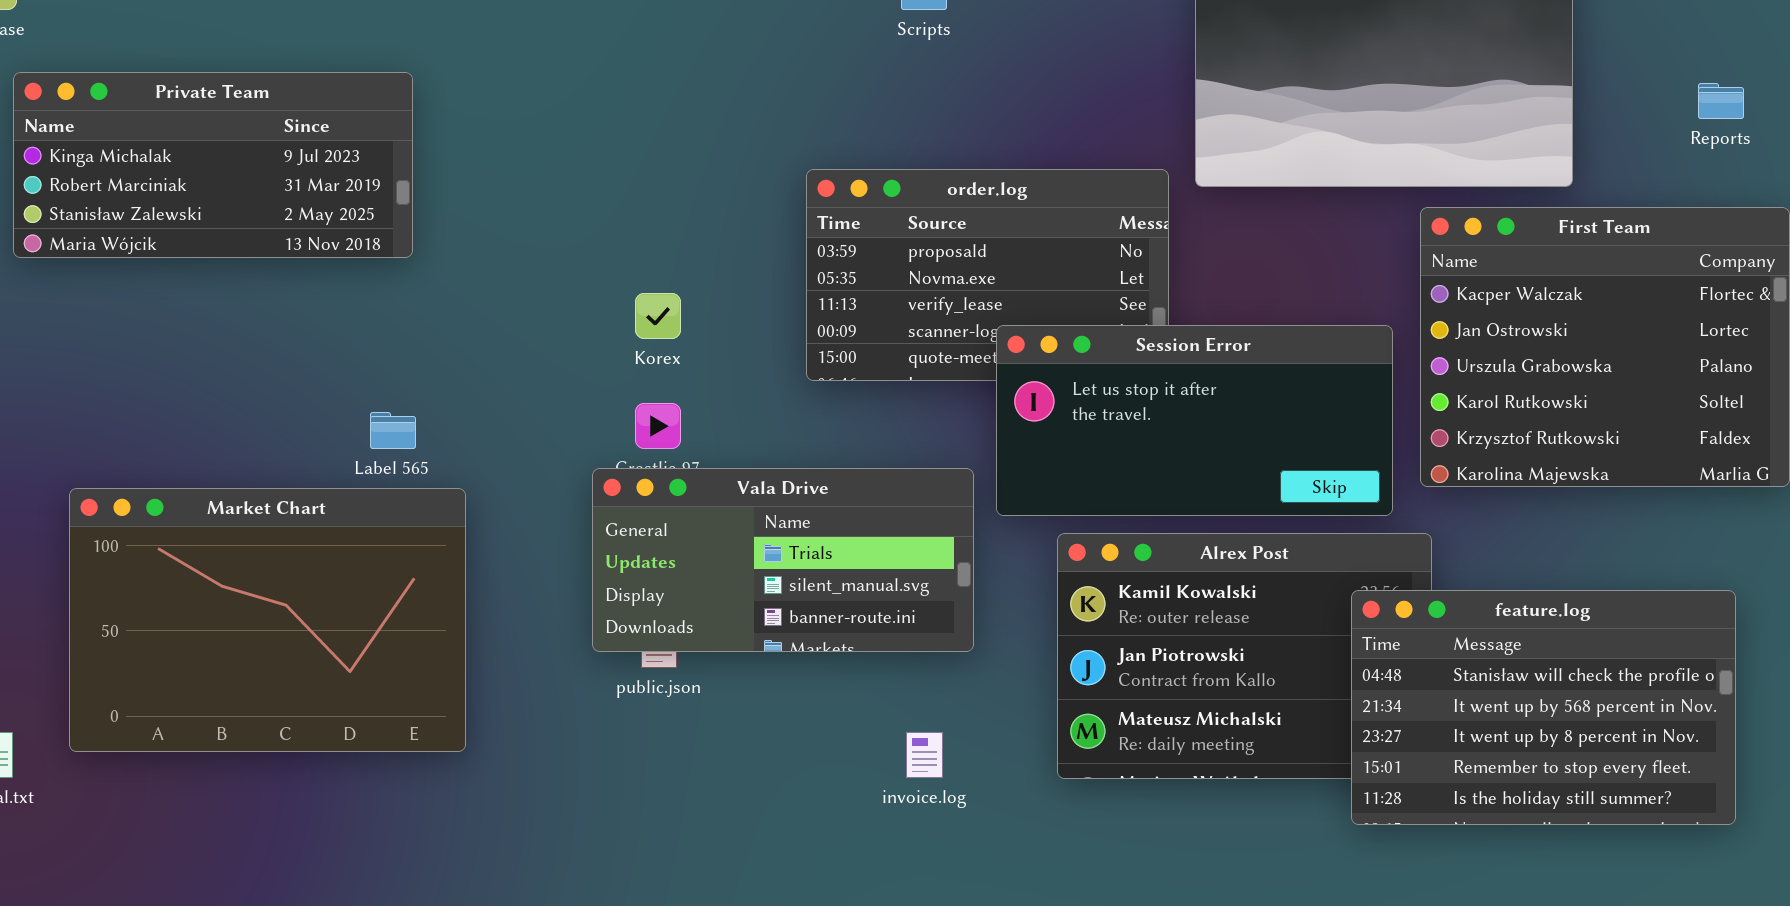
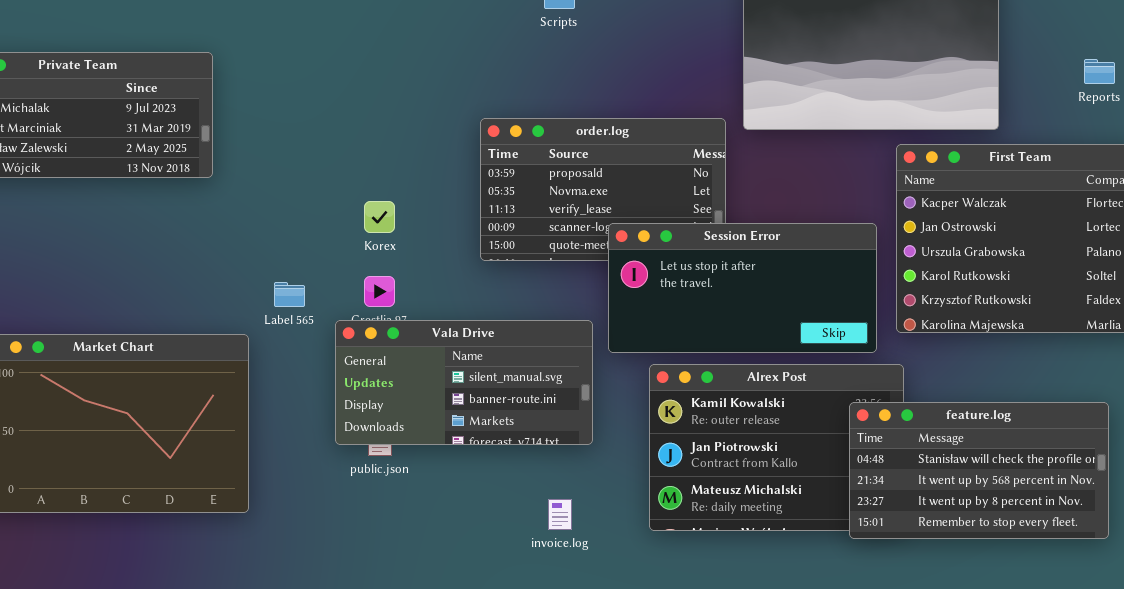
Label 565: [370,412,416,449] -> [274,282,305,307], moved
Vala Drive: [592,468,974,652] -> [335,320,593,445], scrolled down 1 row
feature.log: [1351,590,1736,825] -> [849,402,1109,539], resized

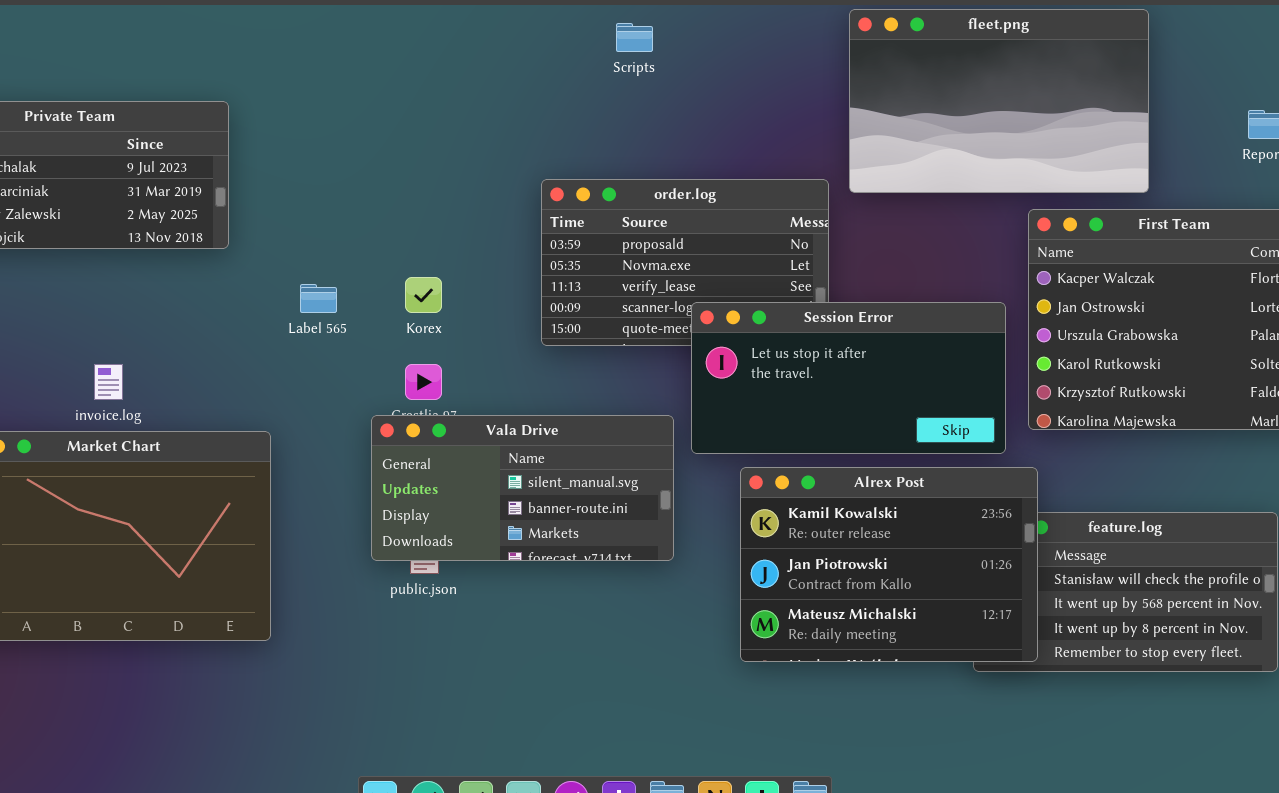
Label 565: [274,282,305,307] -> [300,284,337,313], moved
Alrex Post: [649,364,904,531] -> [740,467,1038,662], raised
invoice.log: [548,499,572,530] -> [94,364,123,400], moved

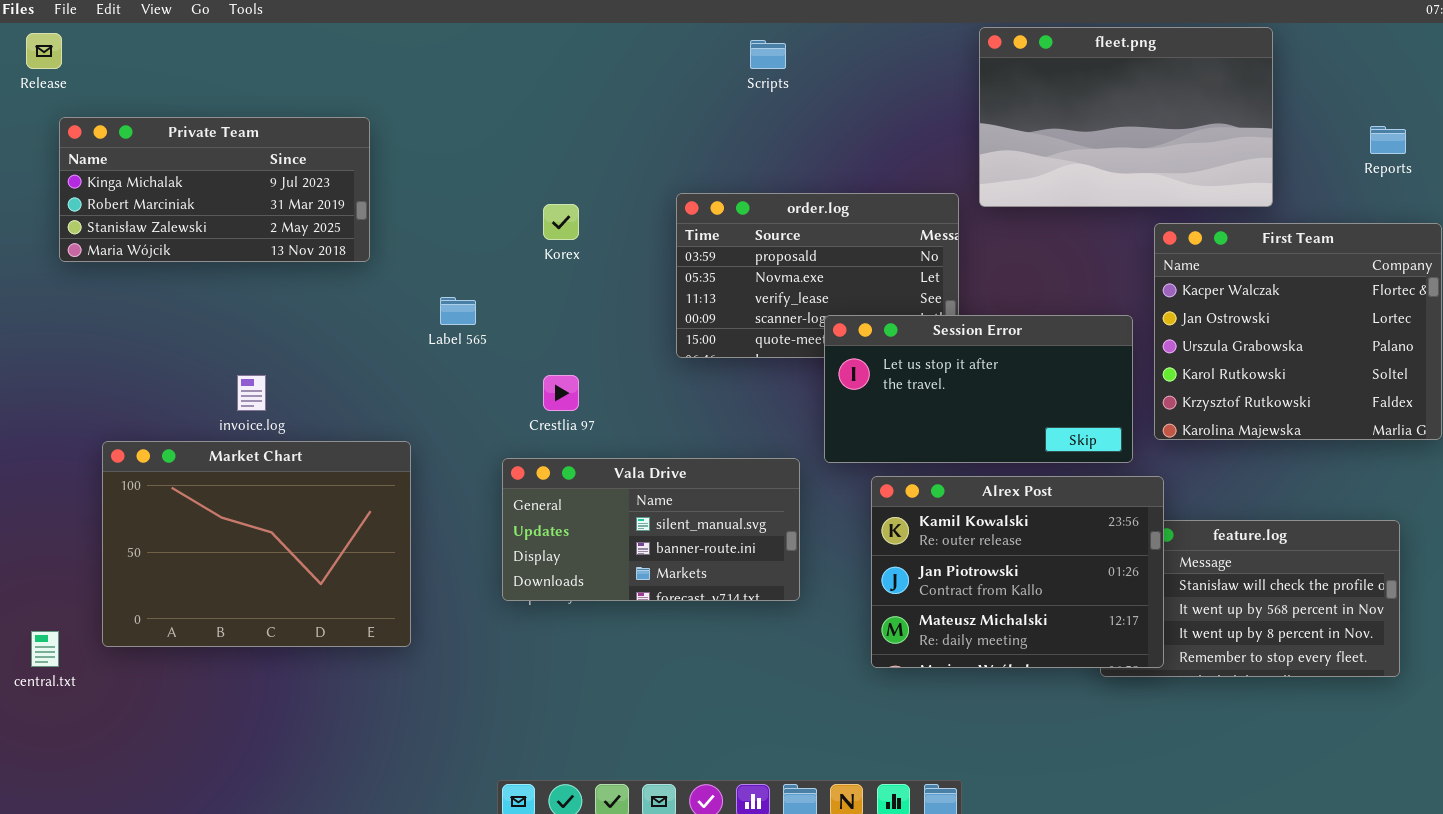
Korex: [405,277,442,313] -> [543,204,579,240], moved
Vala Drive: [371,415,674,561] -> [502,458,800,601], moved

